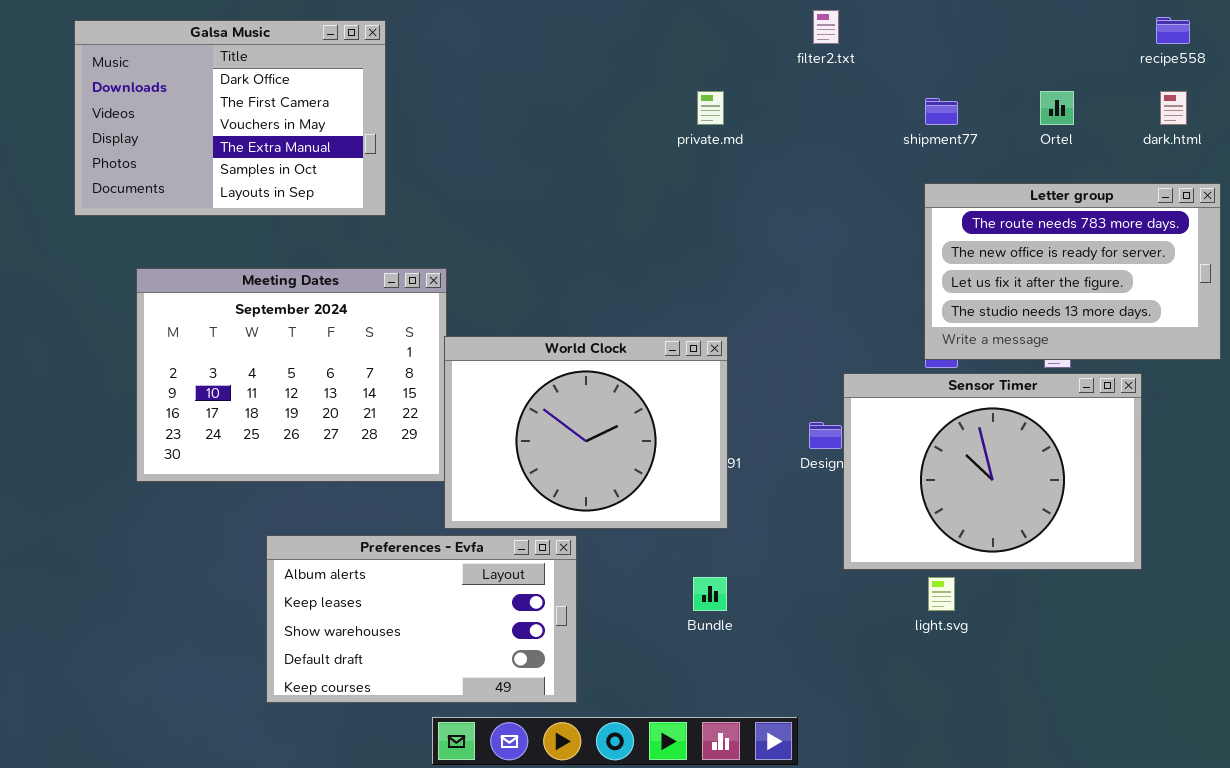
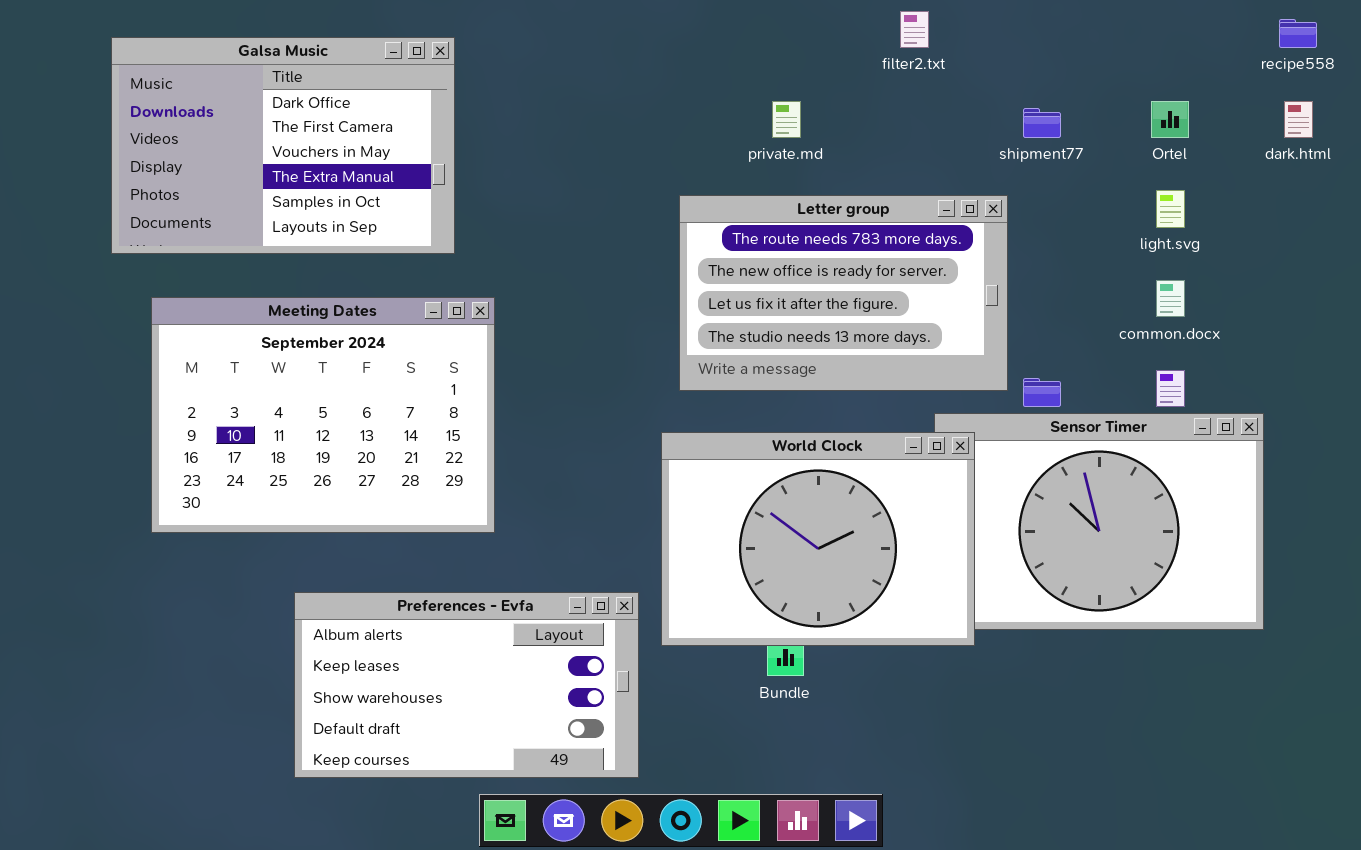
Galsa Music: [74,20,386,216] -> [111,37,455,254], moved
Letter group: [924,183,1221,360] -> [679,195,1008,391], moved
World Clock: [444,336,728,529] -> [661,432,975,646], moved
light.svg: [928,577,955,611] -> [1156,190,1185,228], moved

